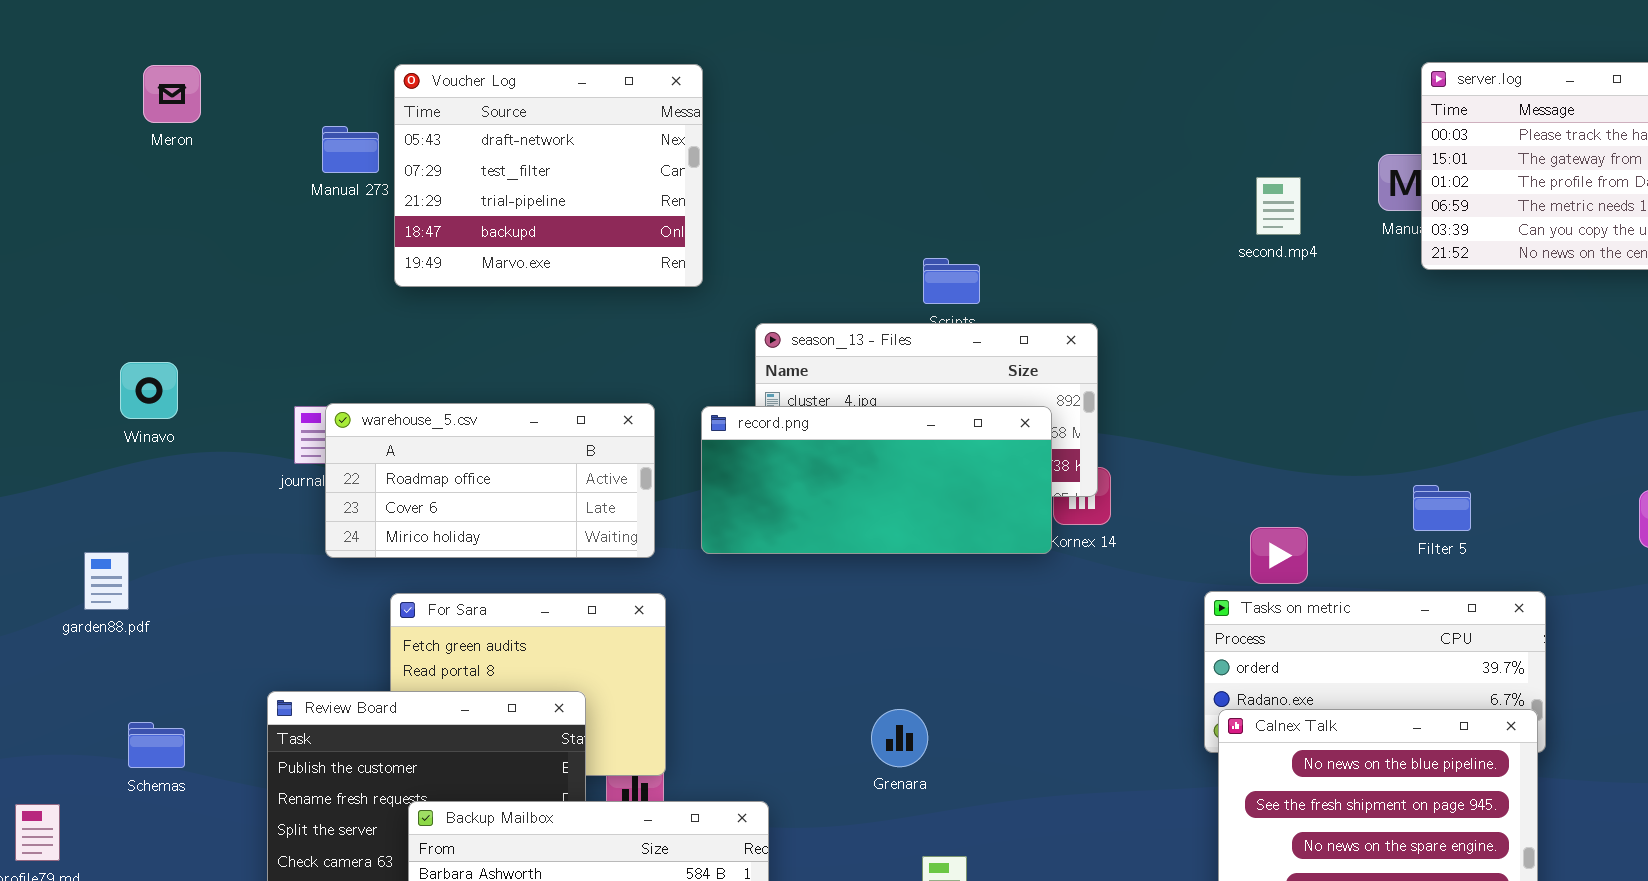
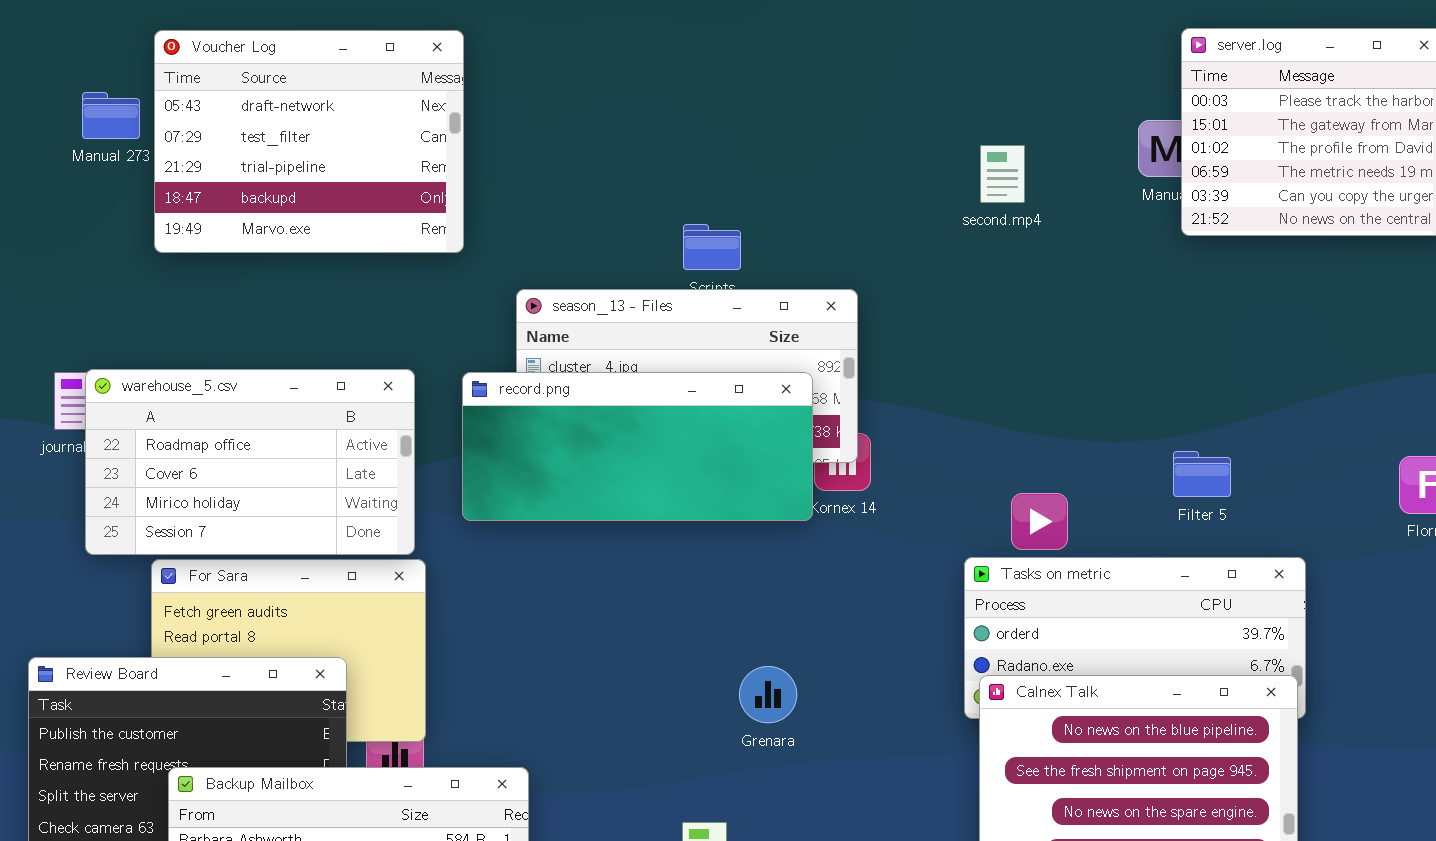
second.mp4: [1256,177,1301,235] -> [980,145,1025,203], moved
warehouse_5.csv: [325,403,655,558] -> [85,369,415,555], resized
Grenara: [871,709,928,767] -> [739,666,797,723], moved

